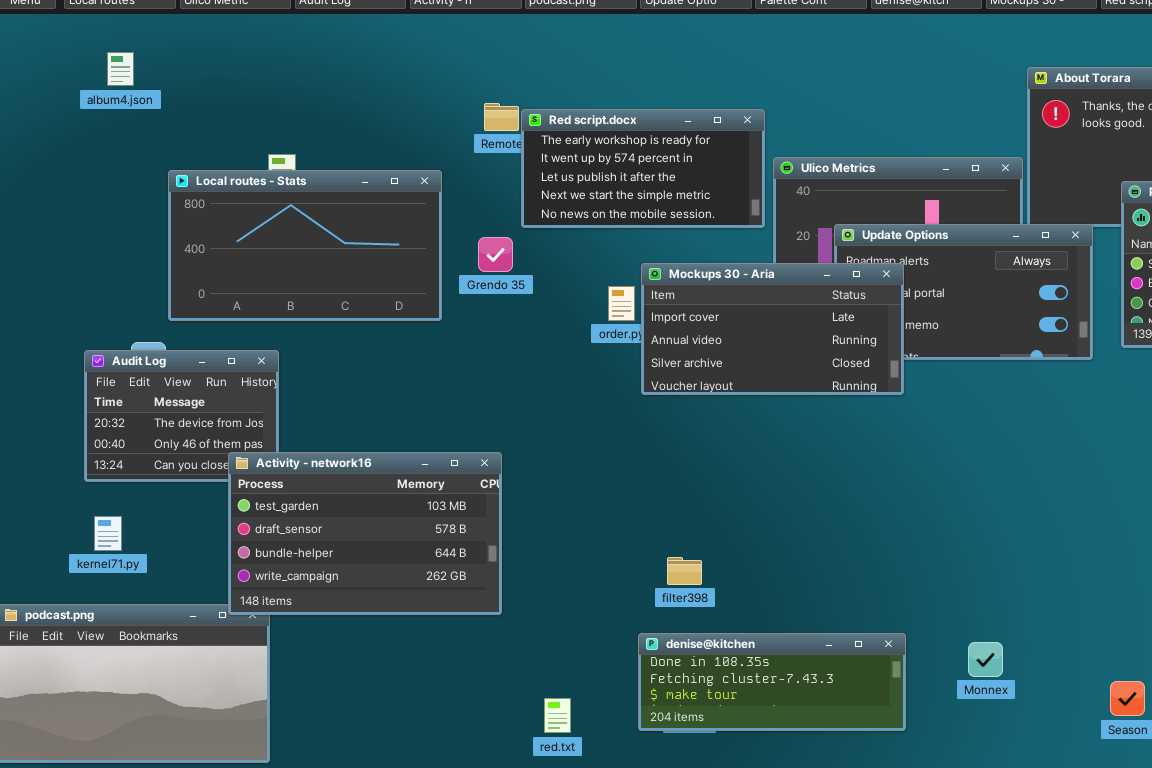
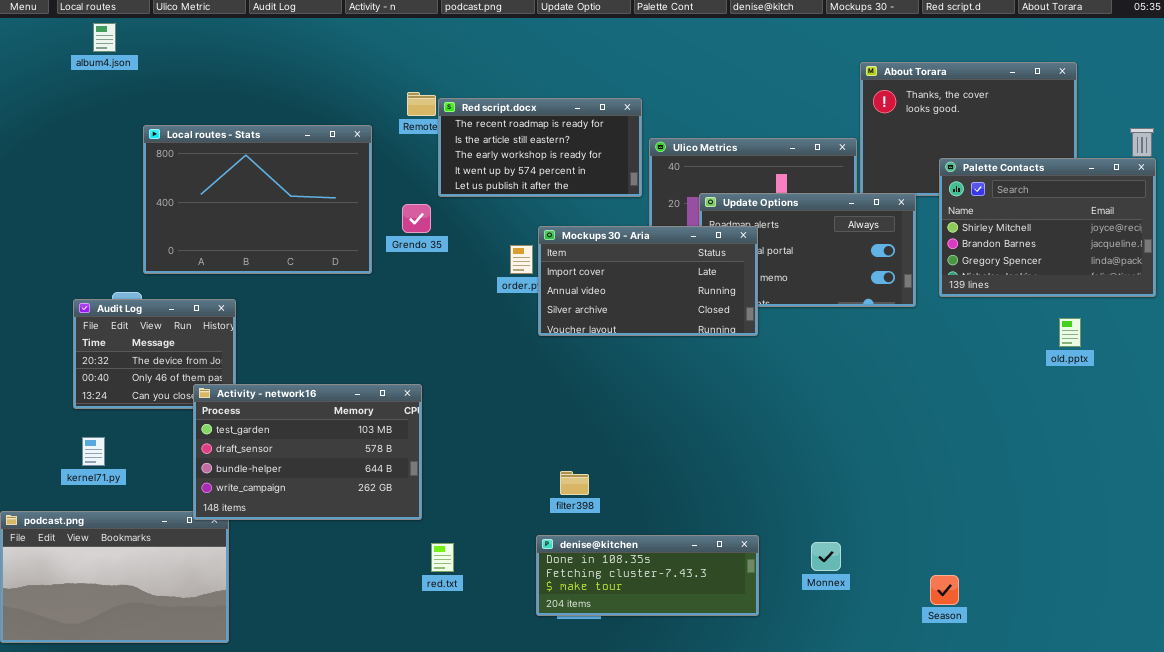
album4.json: [107,52,134,86] -> [93,23,116,52], moved
Red script.docx: [521,109,765,228] -> [438,98,642,197], scrolled up 2 rows
Local routes - Stats: [168,170,442,321] -> [143,125,372,274], resized
red.txt: [544,698,571,733] -> [431,543,454,572], moved

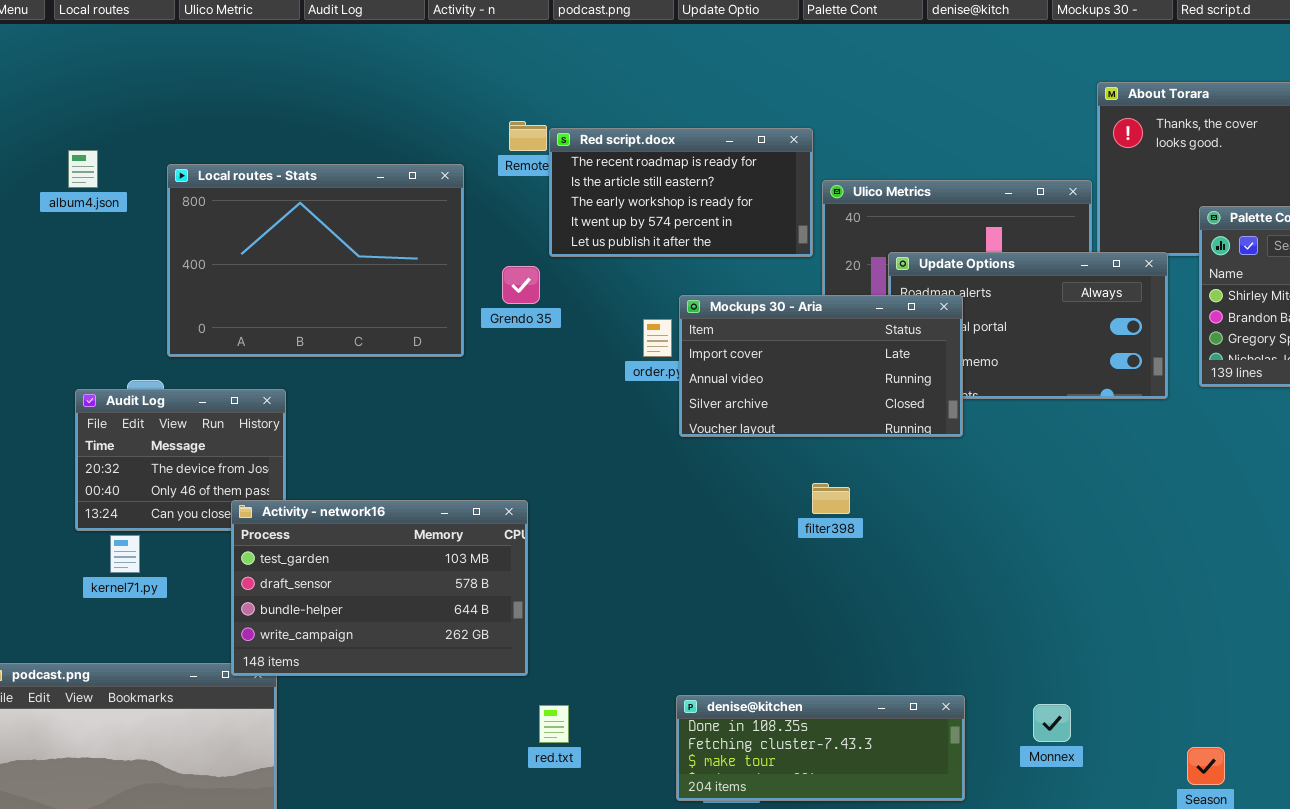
album4.json: [93,23,116,52] -> [68,150,98,188], moved
kernel71.py: [82,437,105,466] -> [110,535,140,573], moved
filter398: [560,471,589,495] -> [812,483,850,514], moved

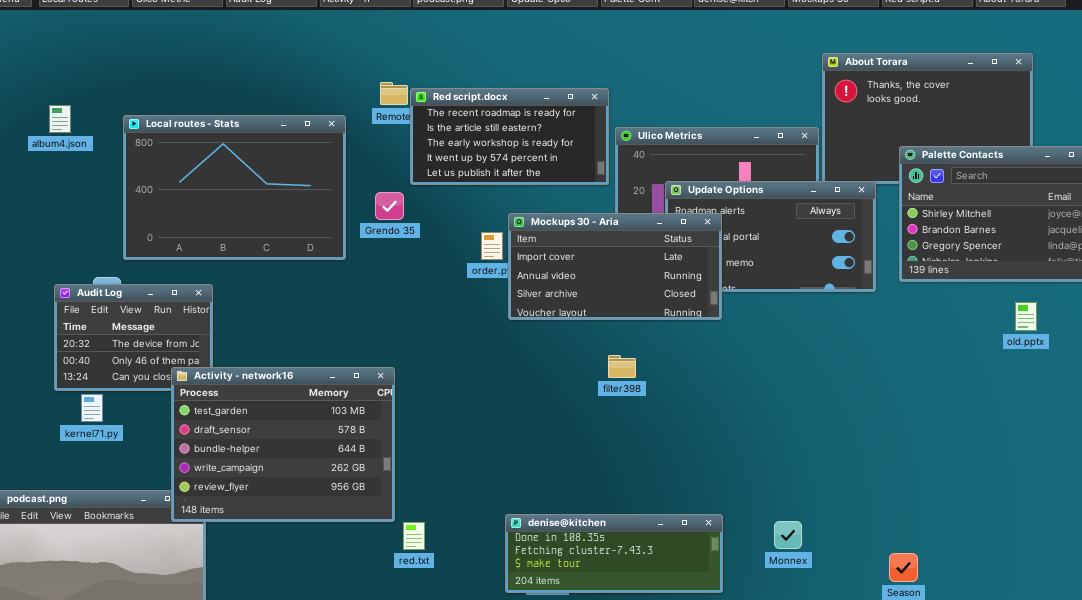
Activity - network16: [231,500,528,676] -> [171,367,395,522], resized

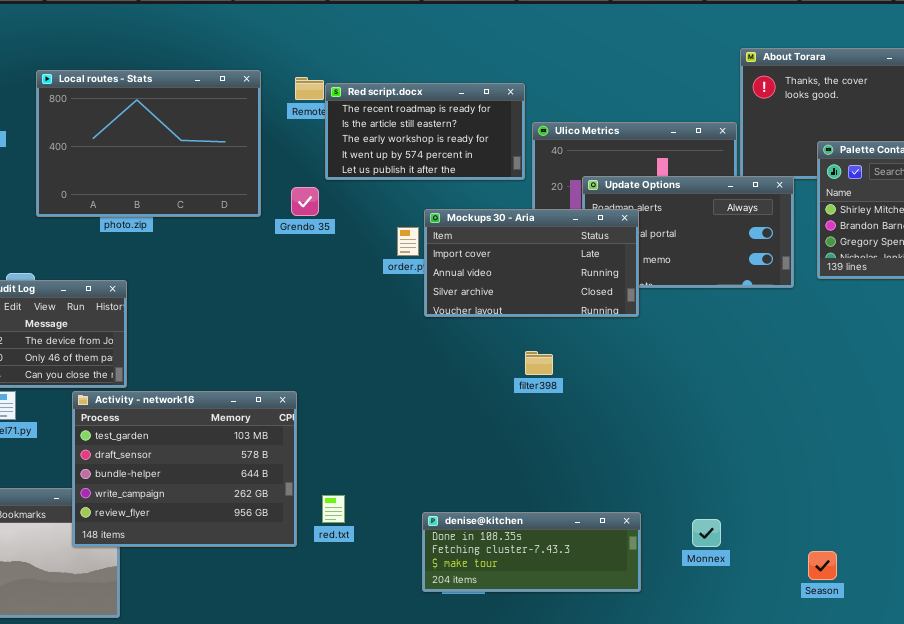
Local routes - Stats: [123,115,346,260] -> [36,70,261,217], moved
Activity - network16: [171,367,395,522] -> [72,391,297,547], moved
red.txt: [403,522,425,550] -> [322,495,345,523], moved

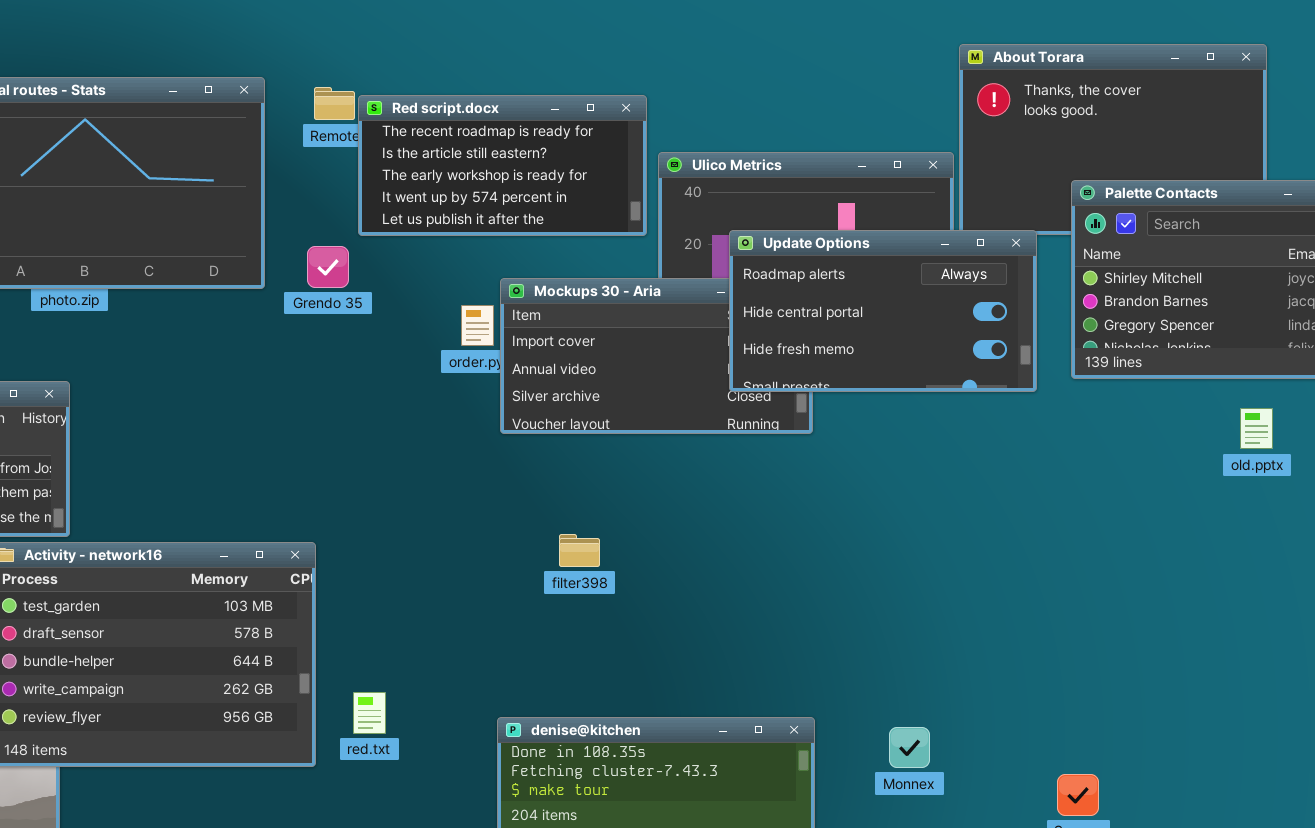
Update Options: [582,176,794,288] -> [729,230,1037,392], raised
filter398: [525,351,553,375] -> [559,534,600,567], moved

